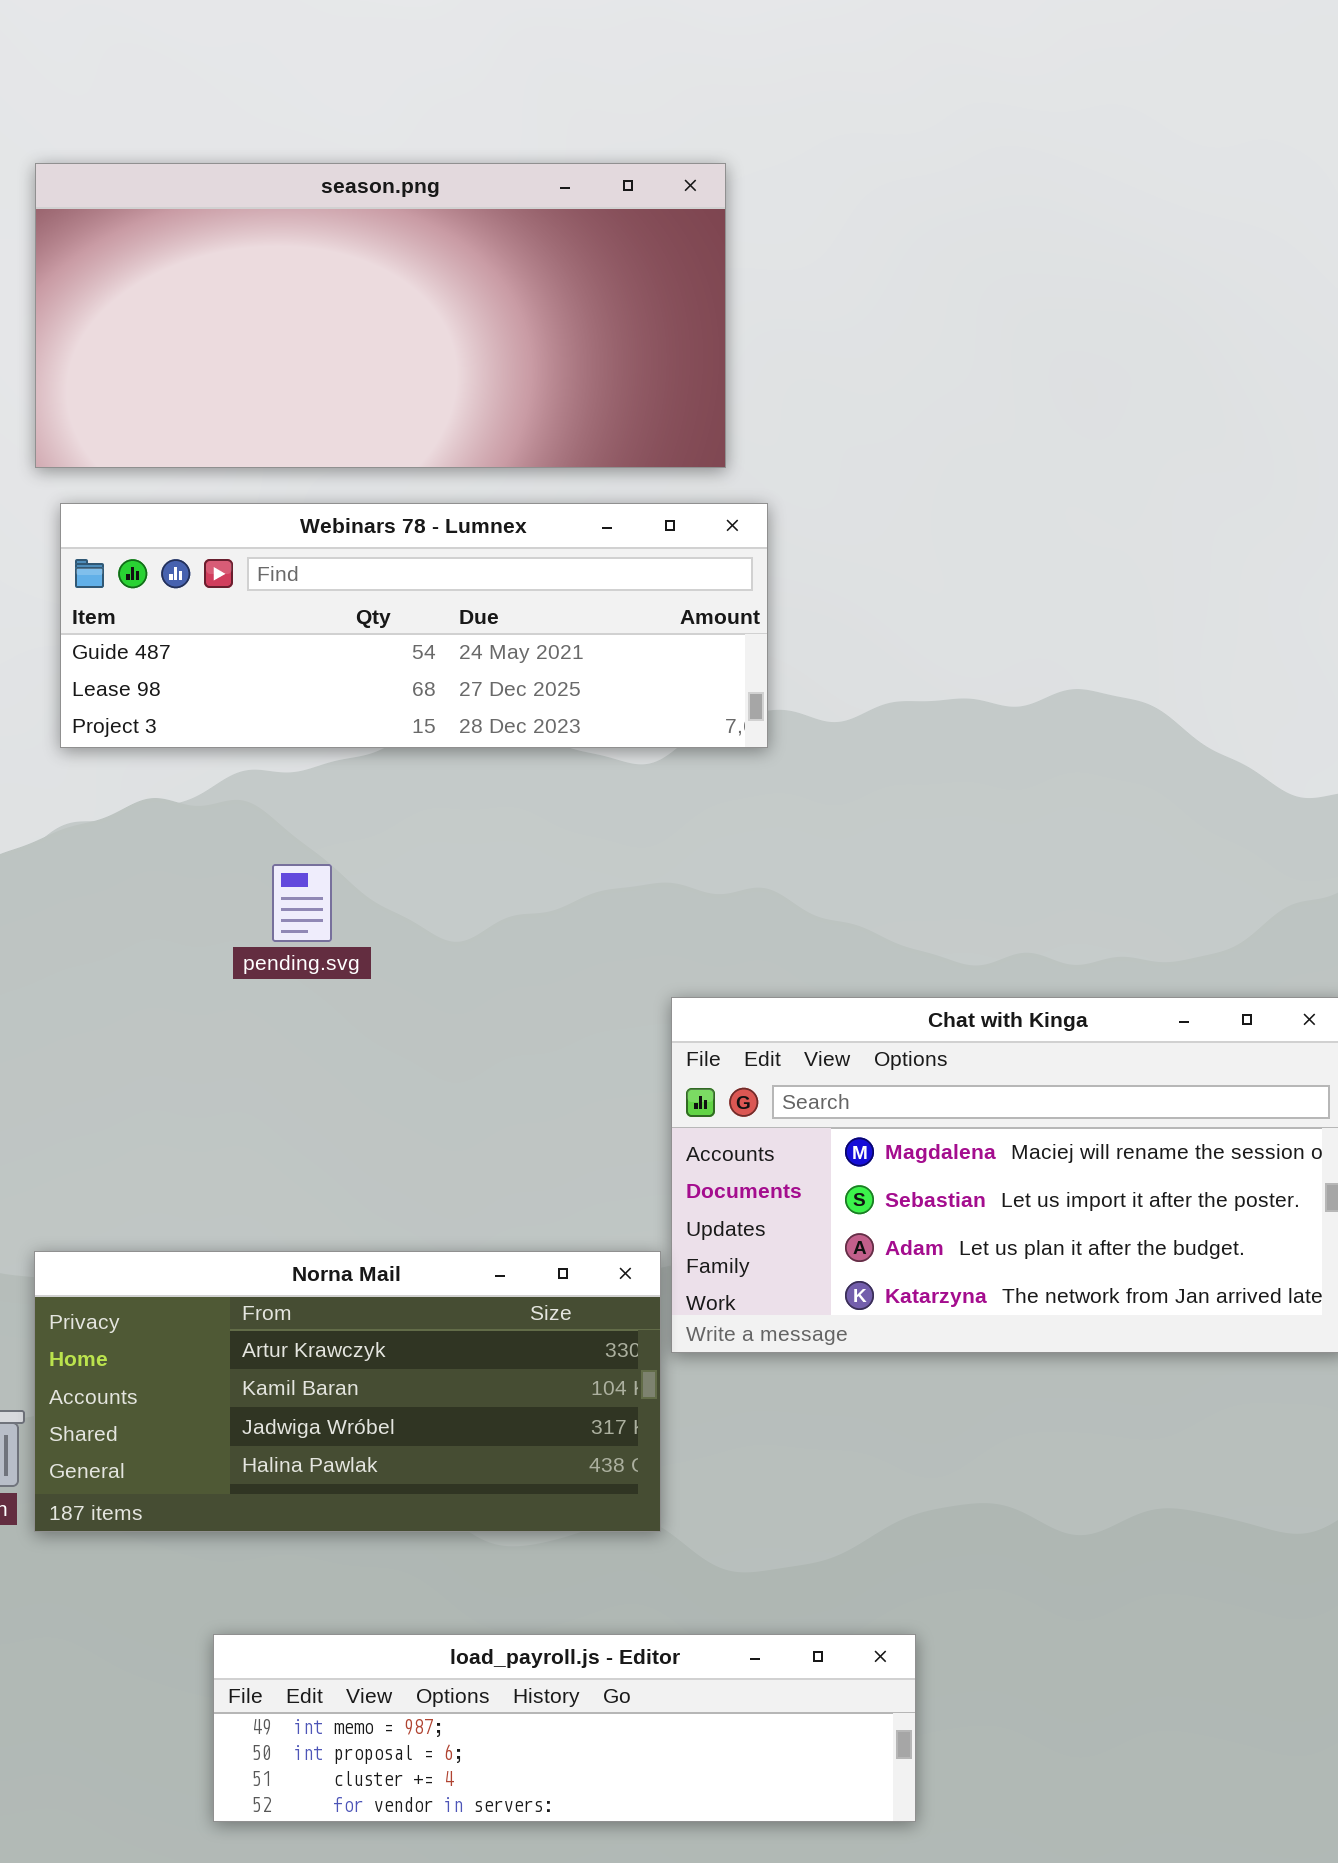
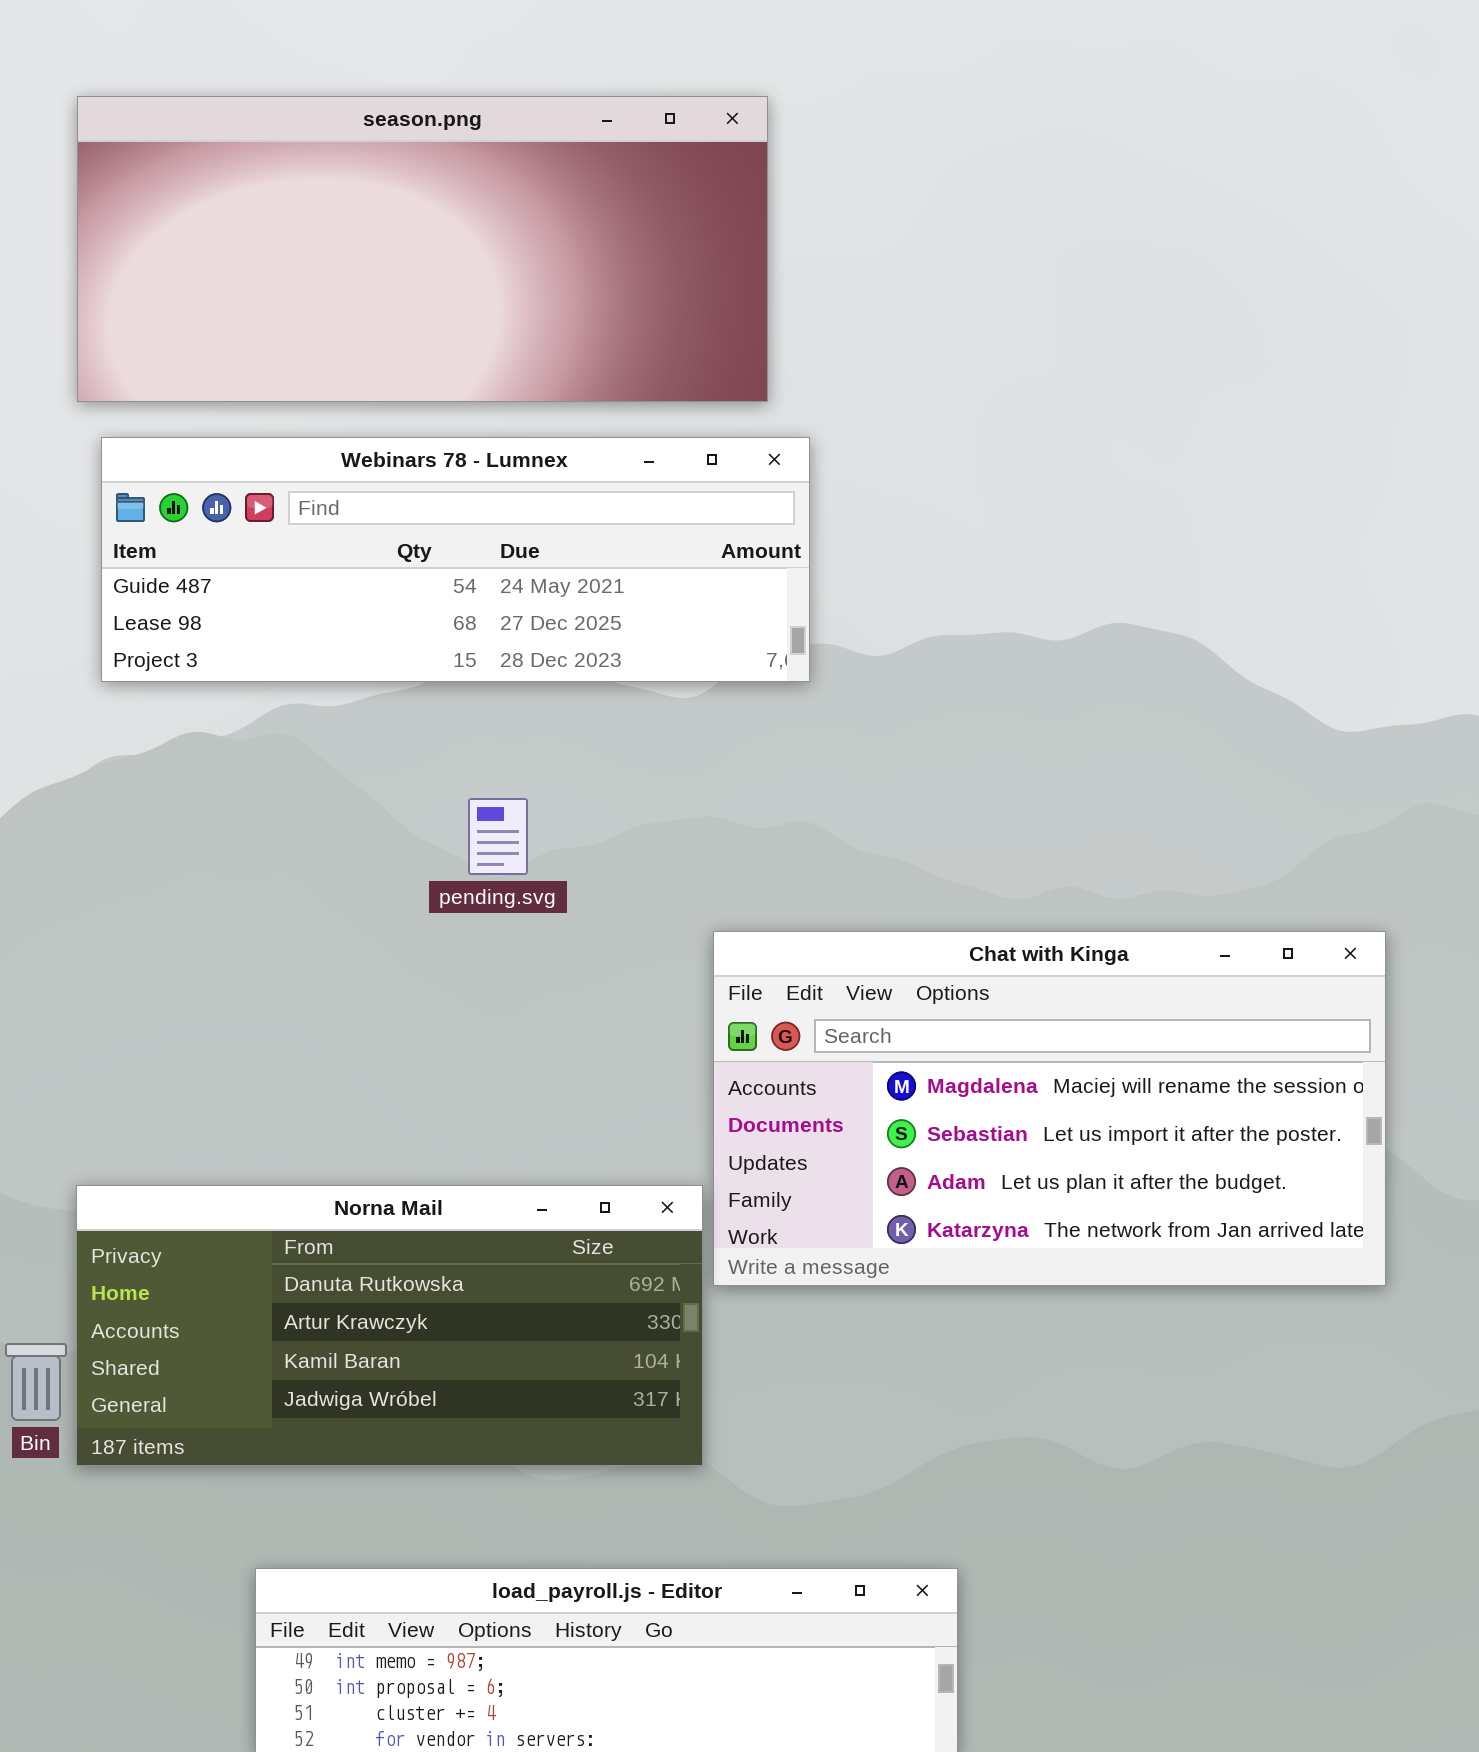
pending.svg: [272,864,332,942] -> [468,798,528,875], moved
Norna Mail: [34,1251,661,1532] -> [76,1185,703,1466], scrolled up 1 row

